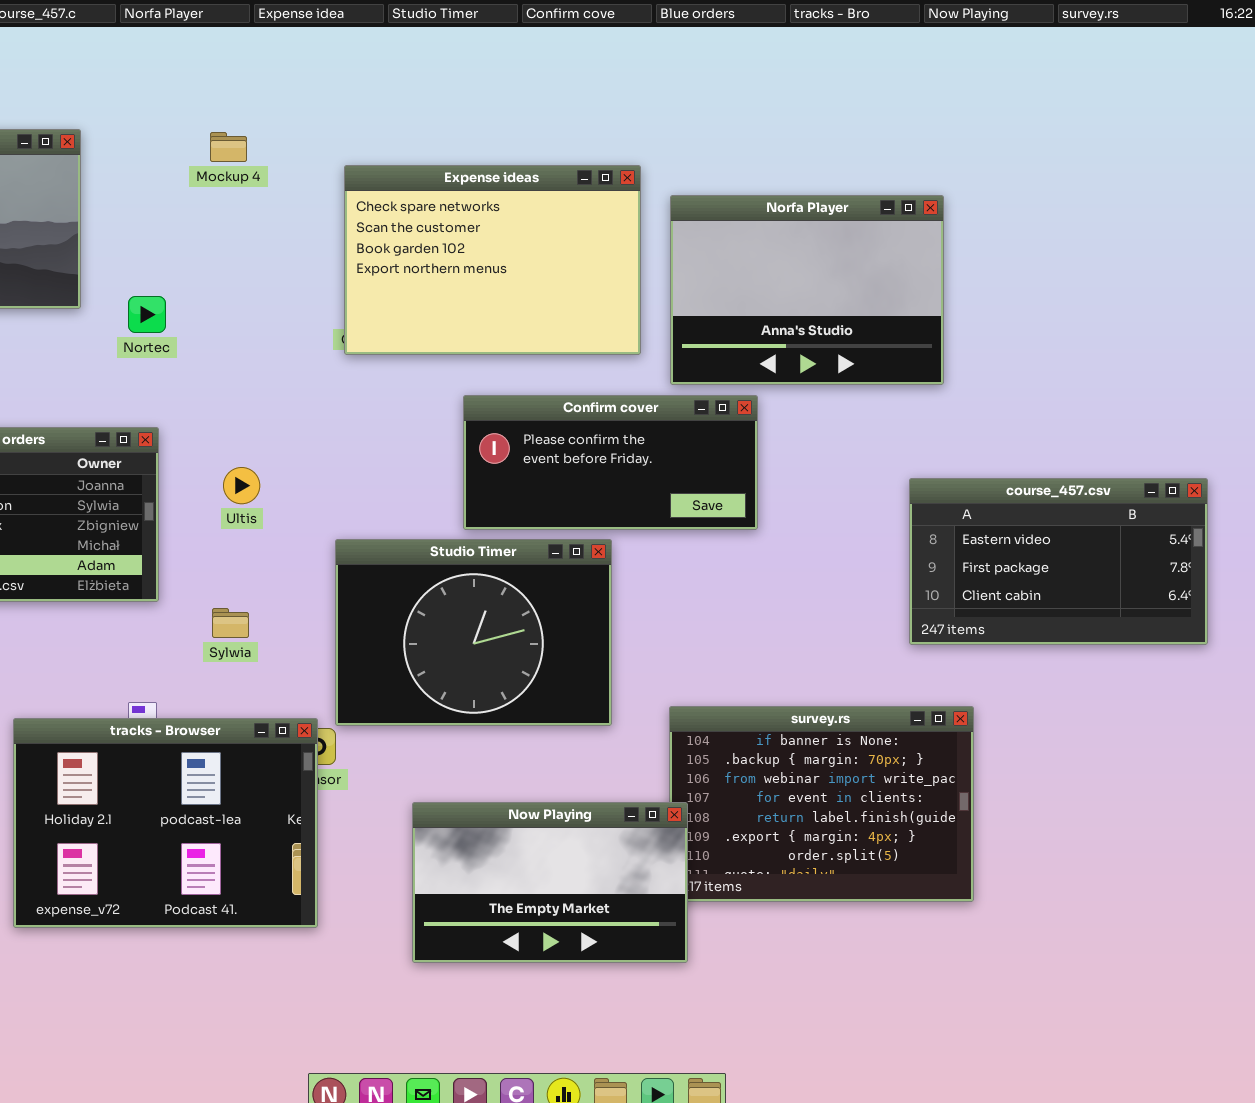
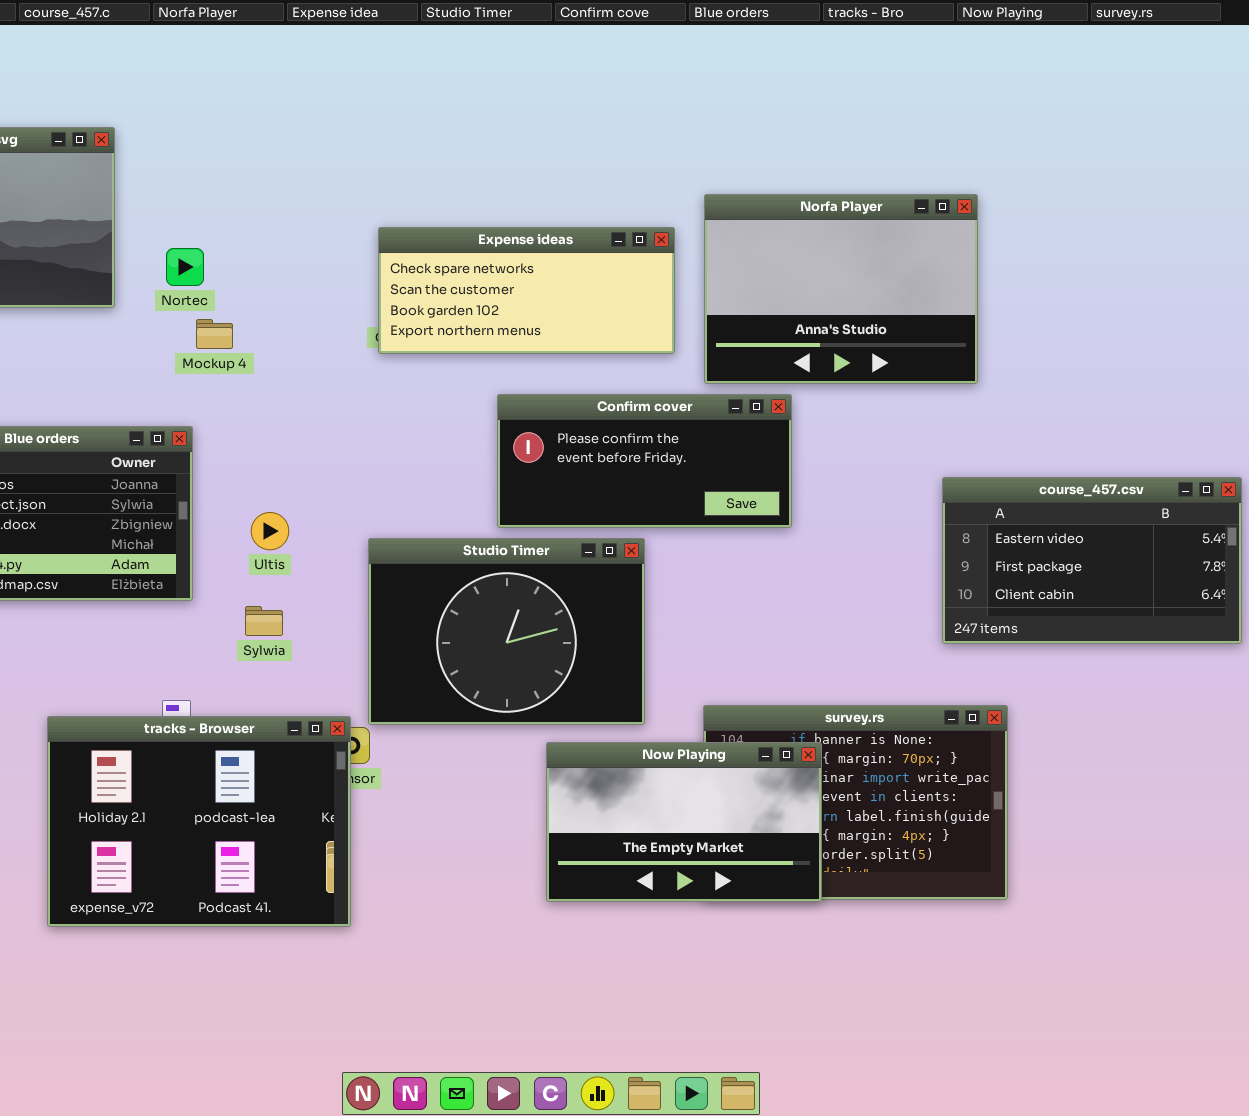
Mockup 4: [210,132,247,162] -> [196,319,233,349], moved
Expense ideas: [344,165,641,355] -> [378,227,675,354], resized
Nortec: [128,296,166,333] -> [166,248,204,286], moved
Ultis: [223,467,260,504] -> [251,512,289,550], moved
Now Playing: [412,802,688,963] -> [546,742,822,902], moved

